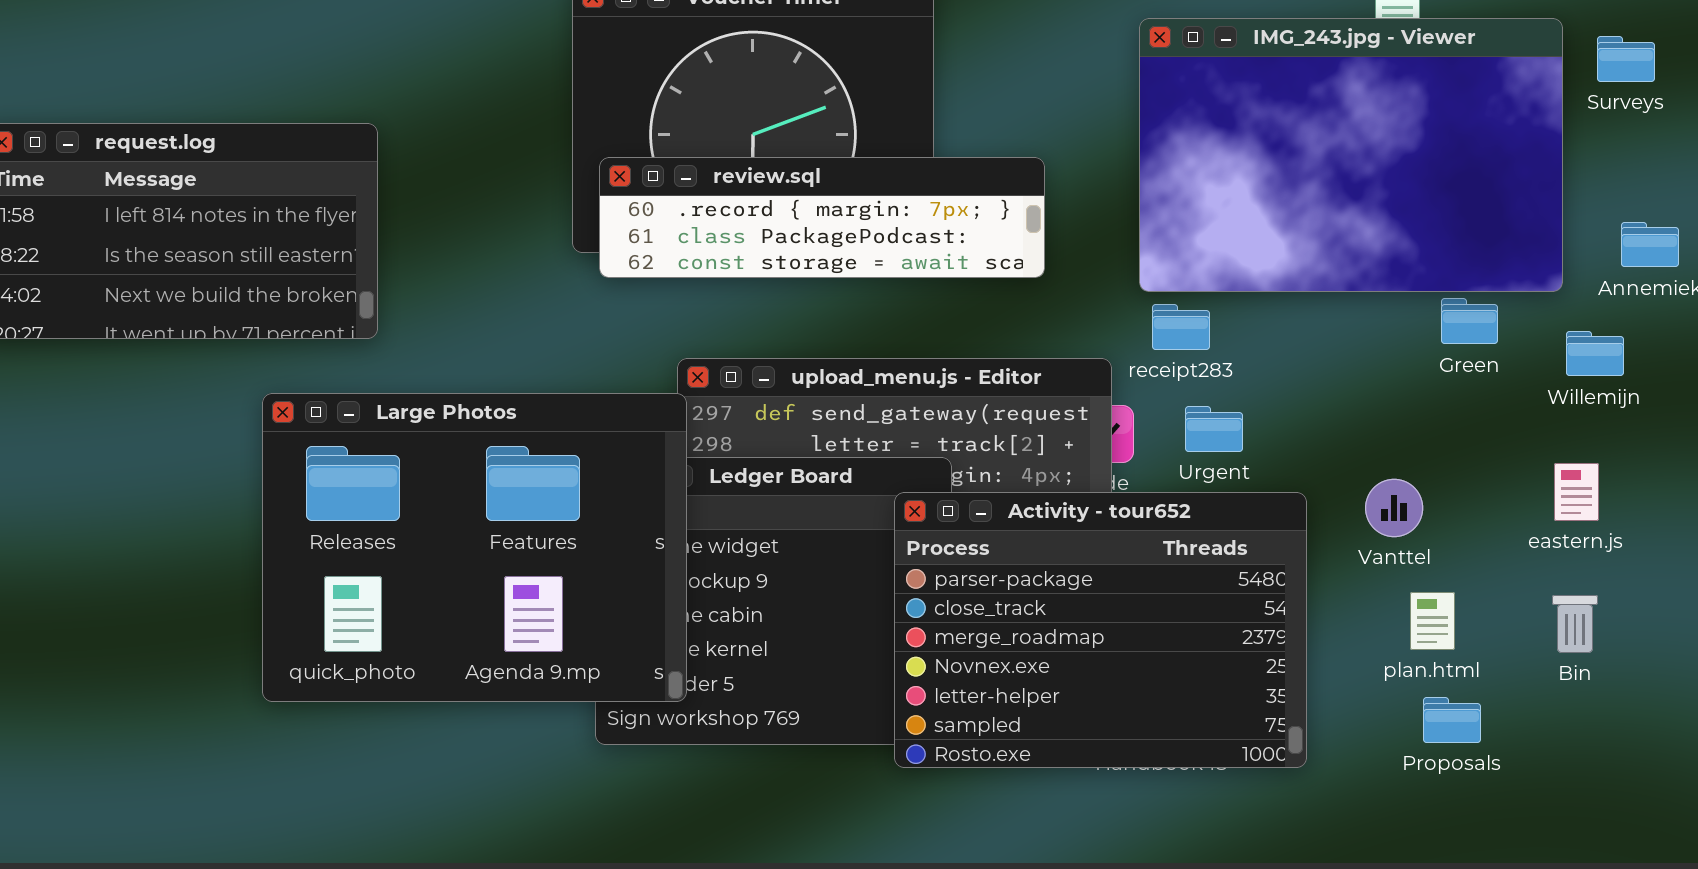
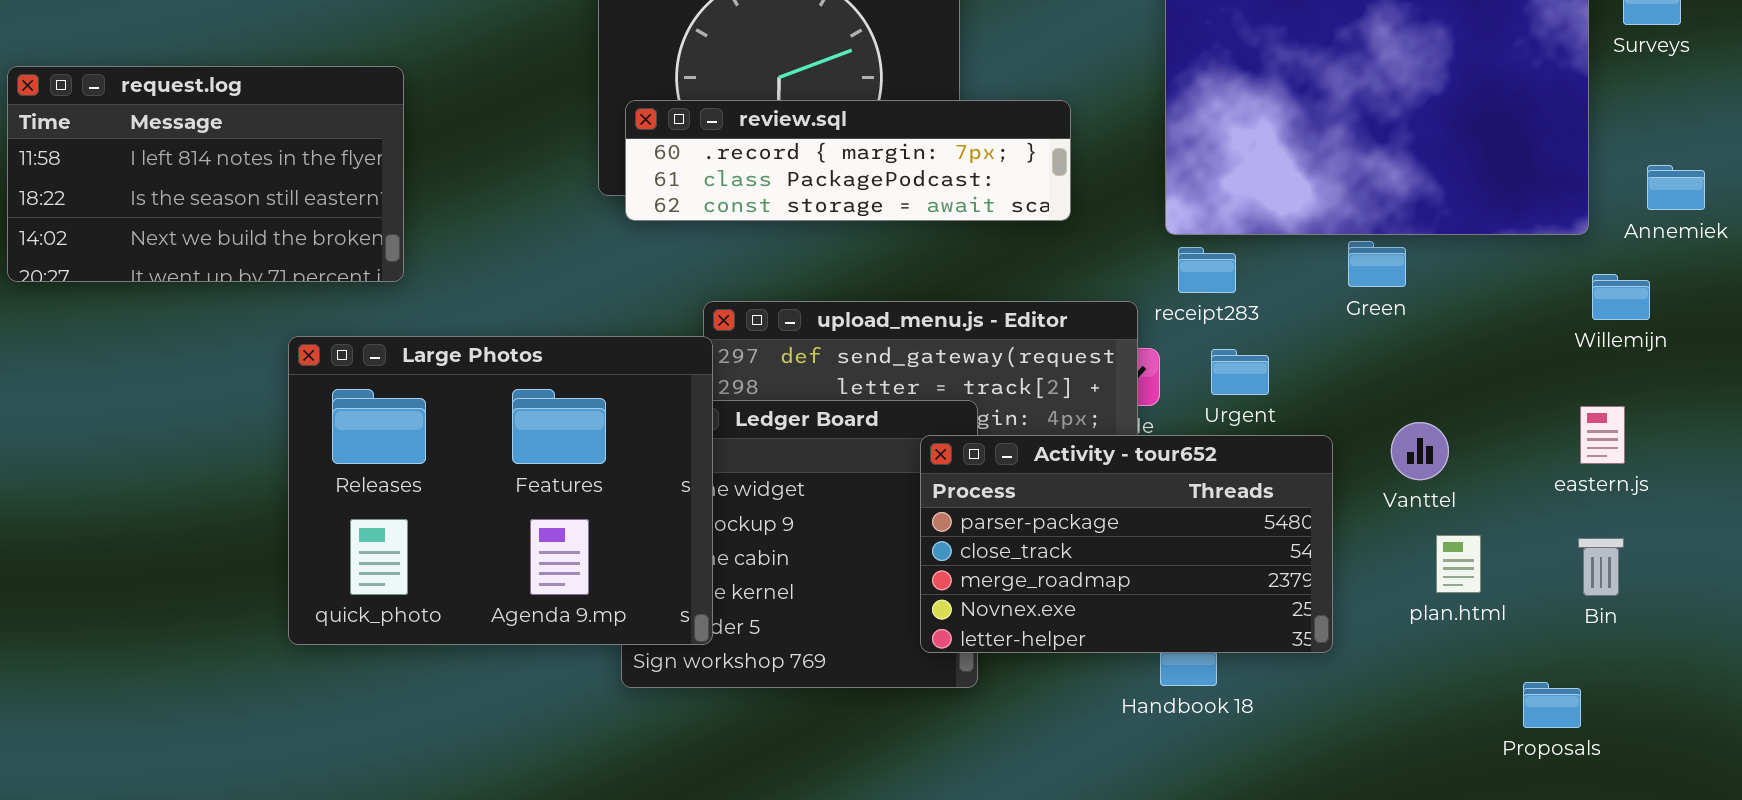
Green: [1441,298,1498,344] -> [1348,241,1406,287], moved
Activity - tour652: [894,492,1307,768] -> [920,435,1333,653], resized
Proposals: [1423,697,1481,743] -> [1523,682,1581,728], moved

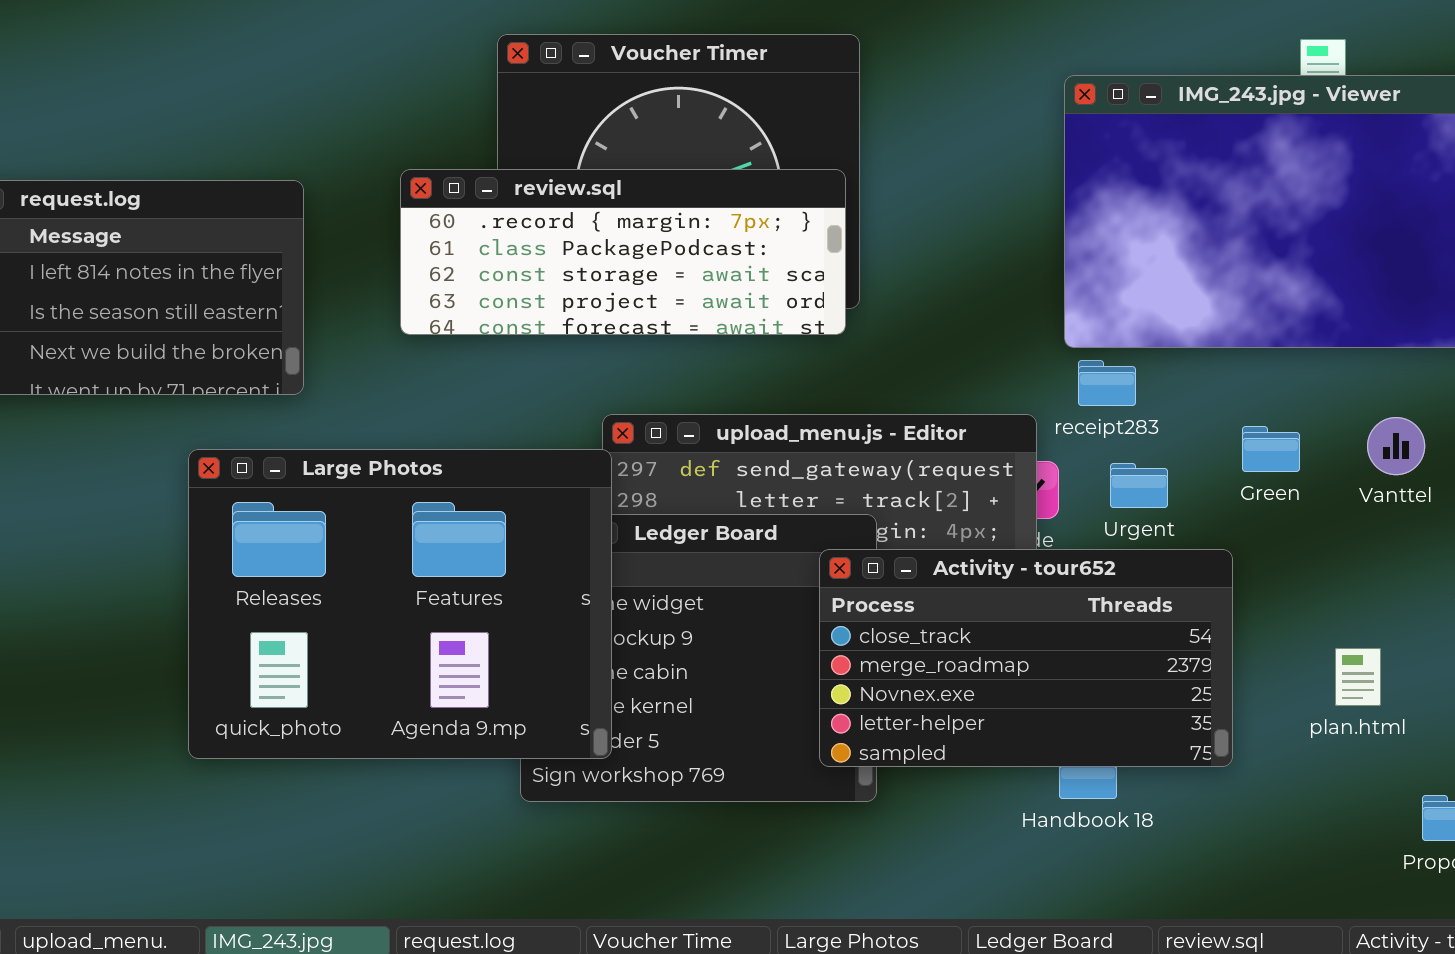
review.sql: [625,100,1071,221] -> [400,169,846,335], moved, resized
Green: [1348,241,1406,287] -> [1242,426,1300,472], moved
Vanttel: [1391,422,1449,480] -> [1367,417,1425,475], moved
Activity - tour652: [920,435,1333,653] -> [819,549,1233,767], scrolled down 1 row

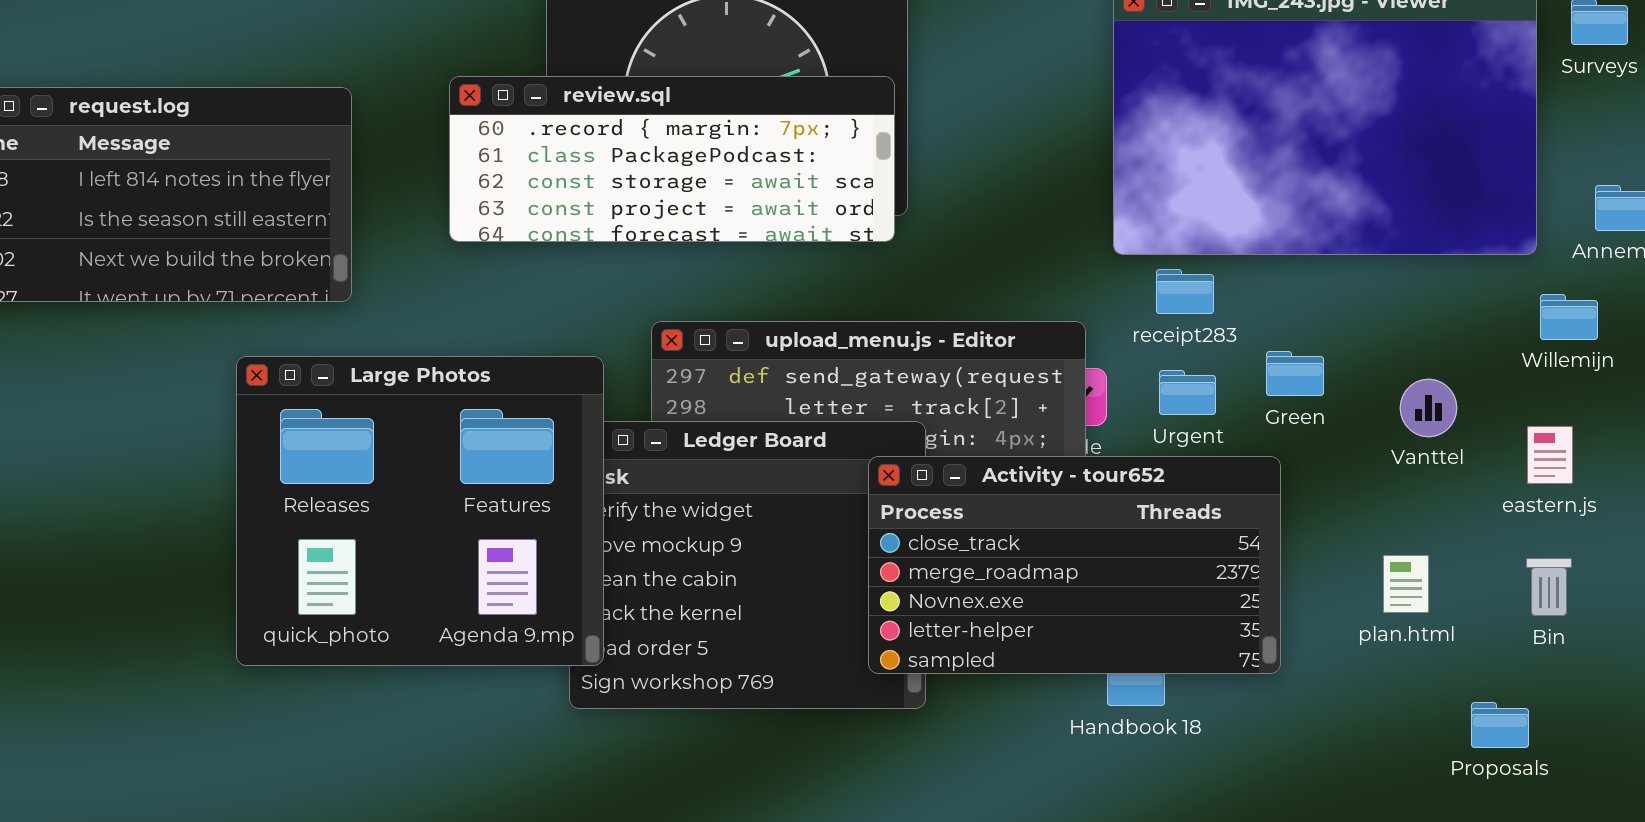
receipt283: [1078,360,1136,406] -> [1156,269,1214,314], moved
Vanttel: [1367,417,1425,475] -> [1400,379,1457,437], moved
Green: [1242,426,1300,472] -> [1266,351,1324,396], moved
Large Photos: [188,449,612,759] -> [236,356,604,666], resized

